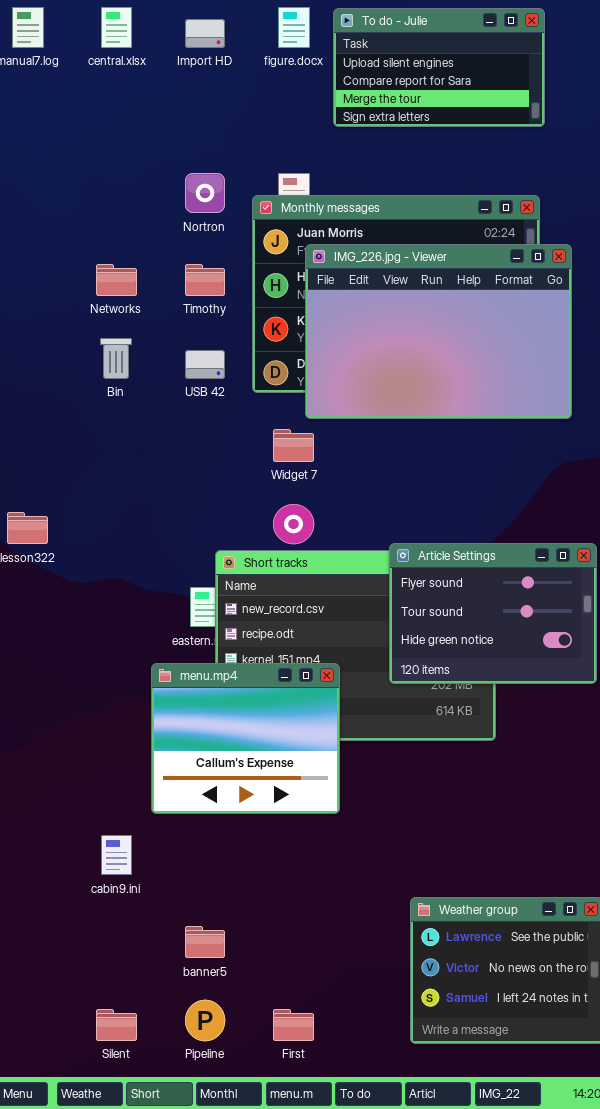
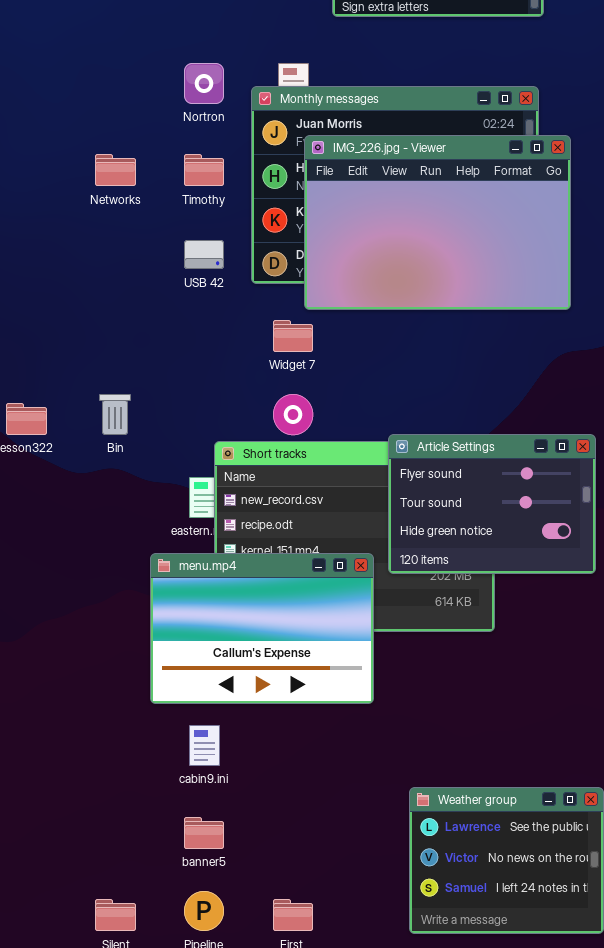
Bin: [100,338,132,379] -> [99,394,131,435], moved
menu.mp4: [151,663,340,814] -> [150,553,374,704], resized
cabin9.ini: [101,835,132,875] -> [189,725,220,766], moved

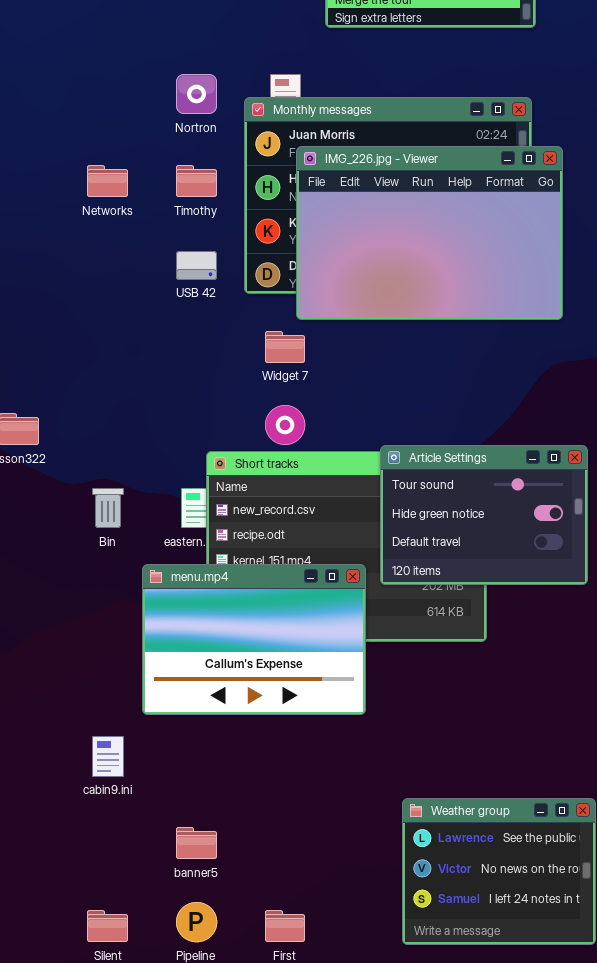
Bin: [99,394,131,435] -> [92,488,124,528], moved
Article Settings: [388,434,596,574] -> [380,445,588,585], scrolled down 1 row
cabin9.ini: [189,725,220,766] -> [92,736,124,777], moved

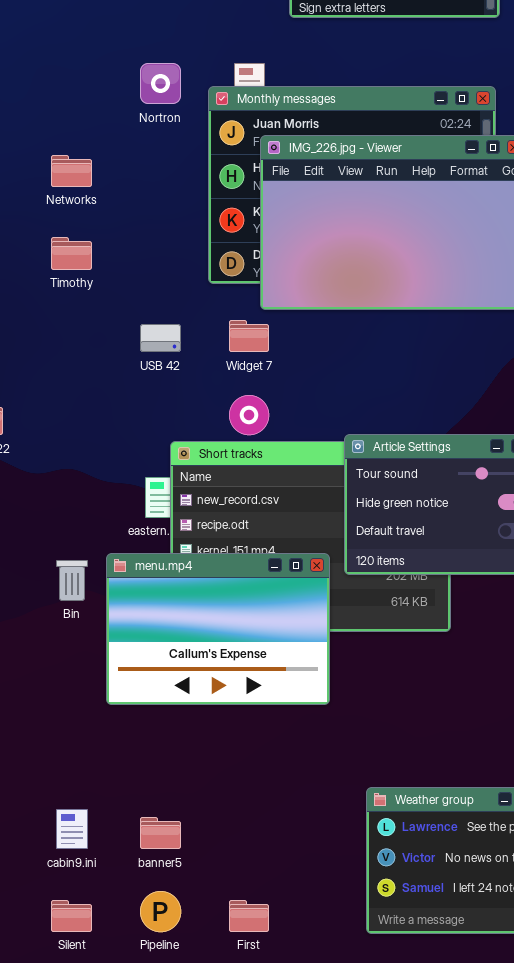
Timothy: [176,165,217,197] -> [51,237,92,270], moved
USB 42: [176,251,217,280] -> [140,324,181,352], moved
Bin: [92,488,124,528] -> [56,560,88,601], moved
cabin9.ini: [92,736,124,777] -> [56,809,88,849], moved

